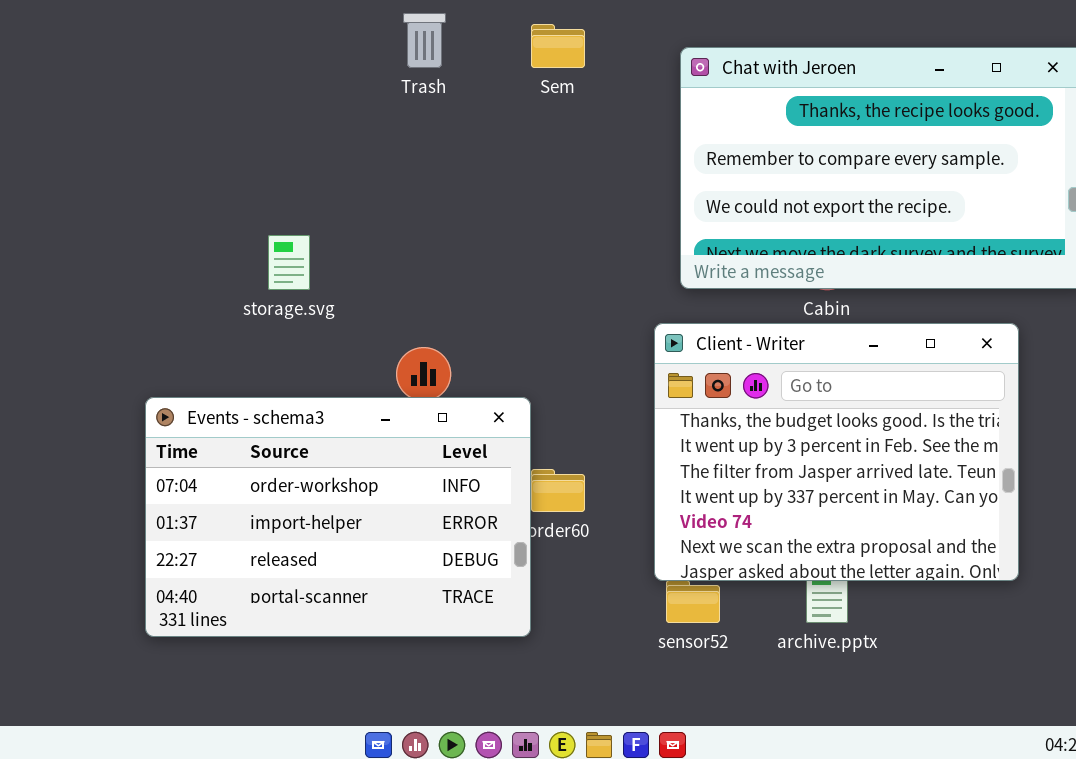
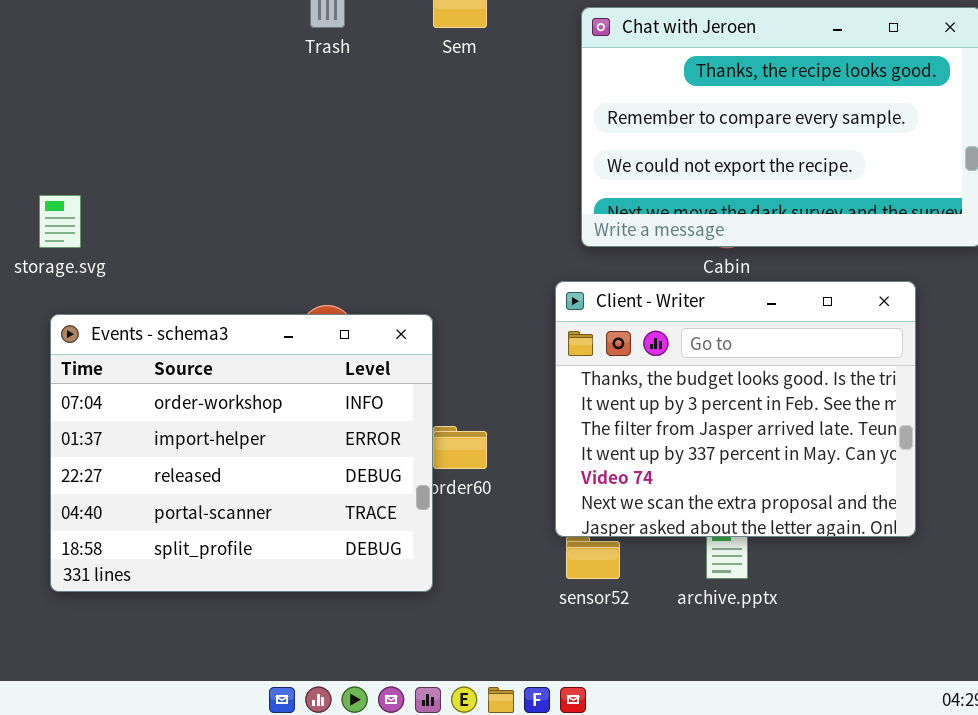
storage.svg: [268,235,310,290] -> [39,195,81,248], moved
Events - schema3: [145,397,531,637] -> [50,314,433,592], resized

